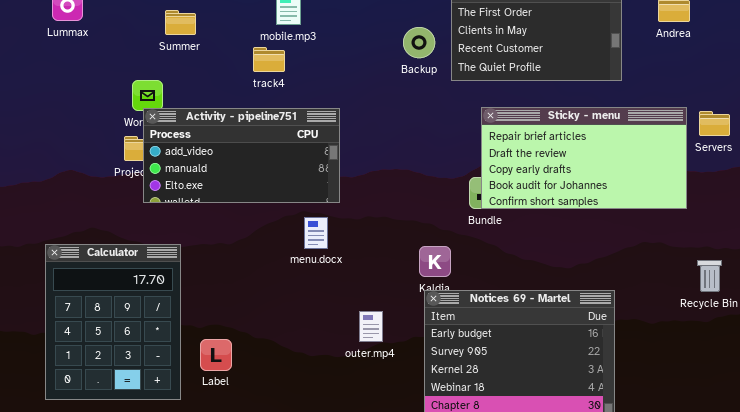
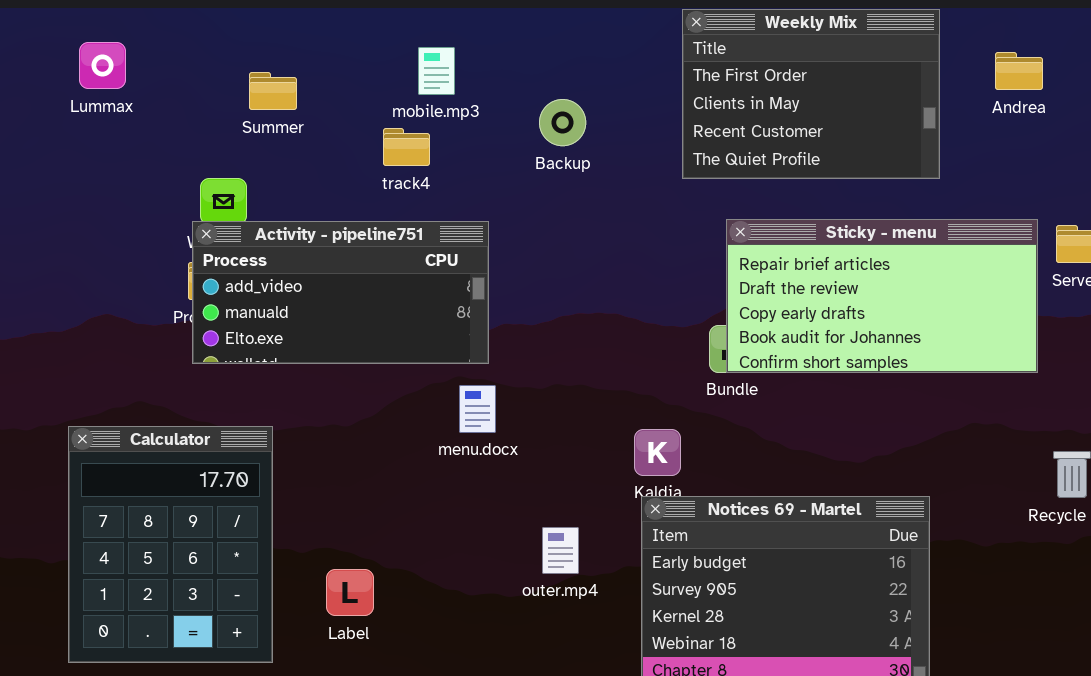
Backup: [403,27,435,58] -> [539,99,586,146], moved
Activity - pipeline751: [143,108,340,203] -> [192,221,489,364], moved
Label: [200,339,232,371] -> [326,569,374,616], moved

